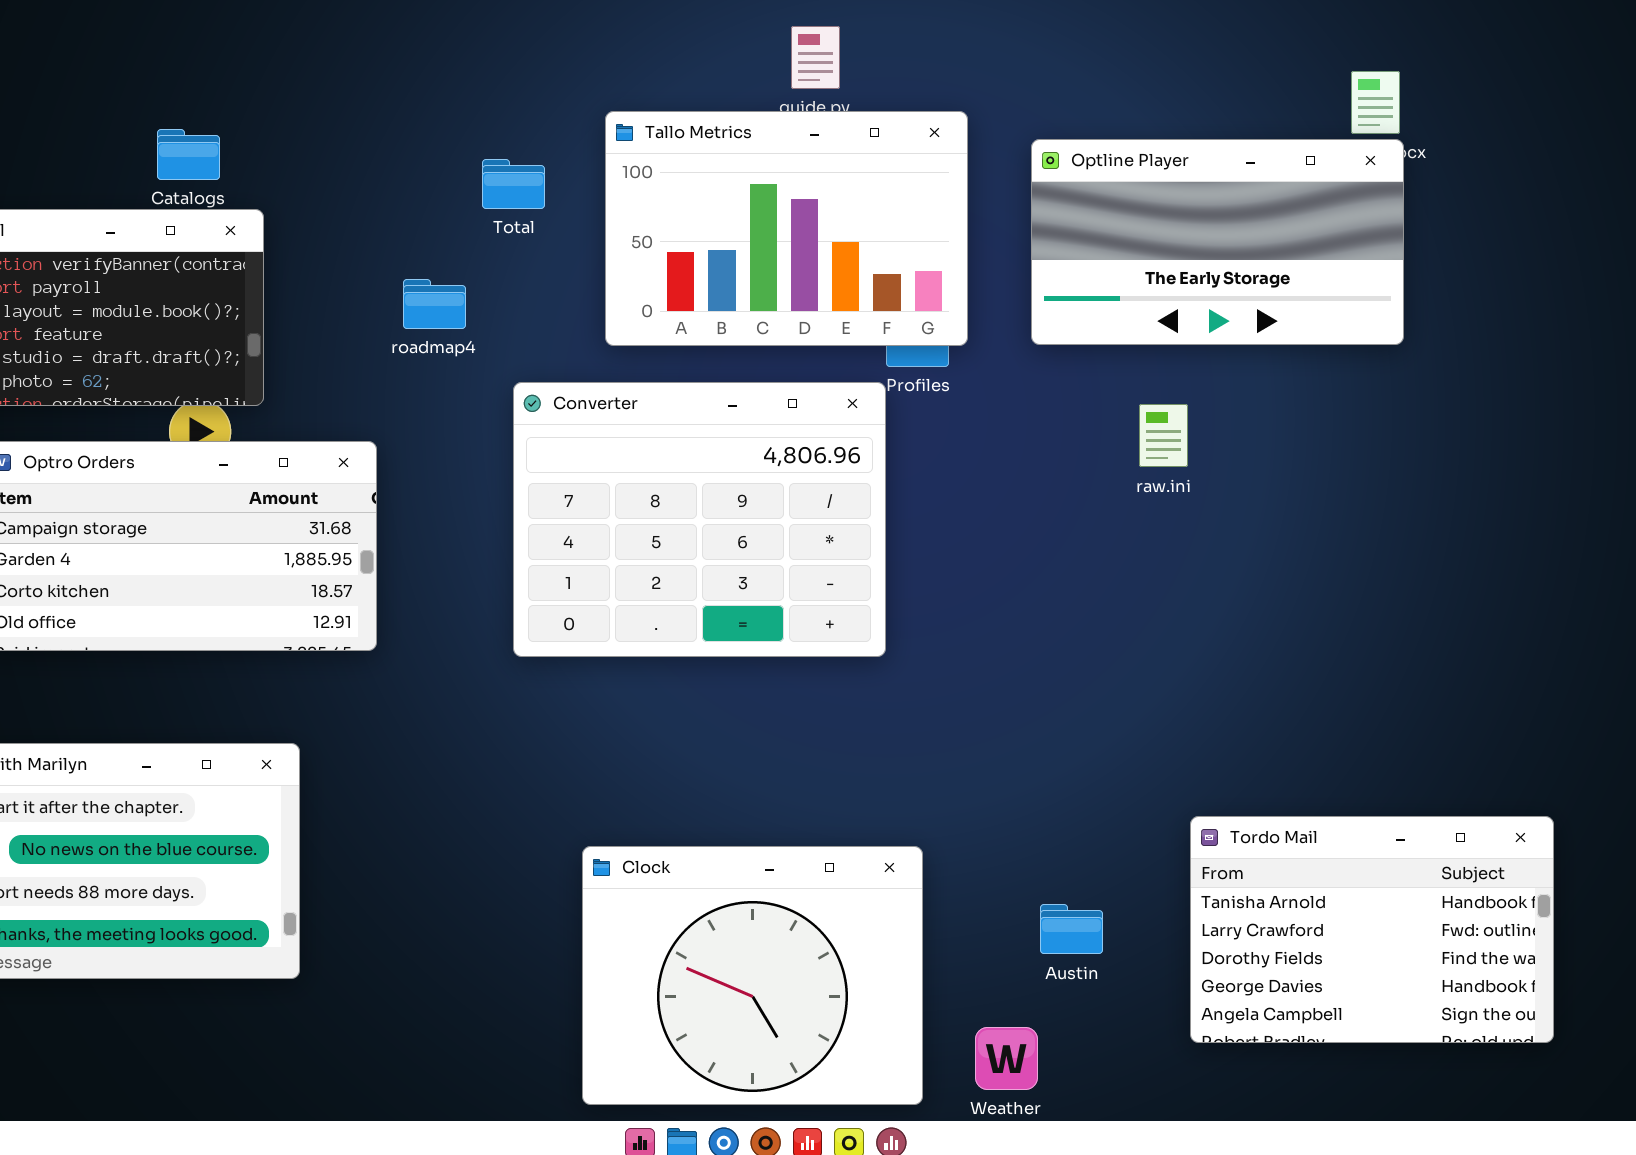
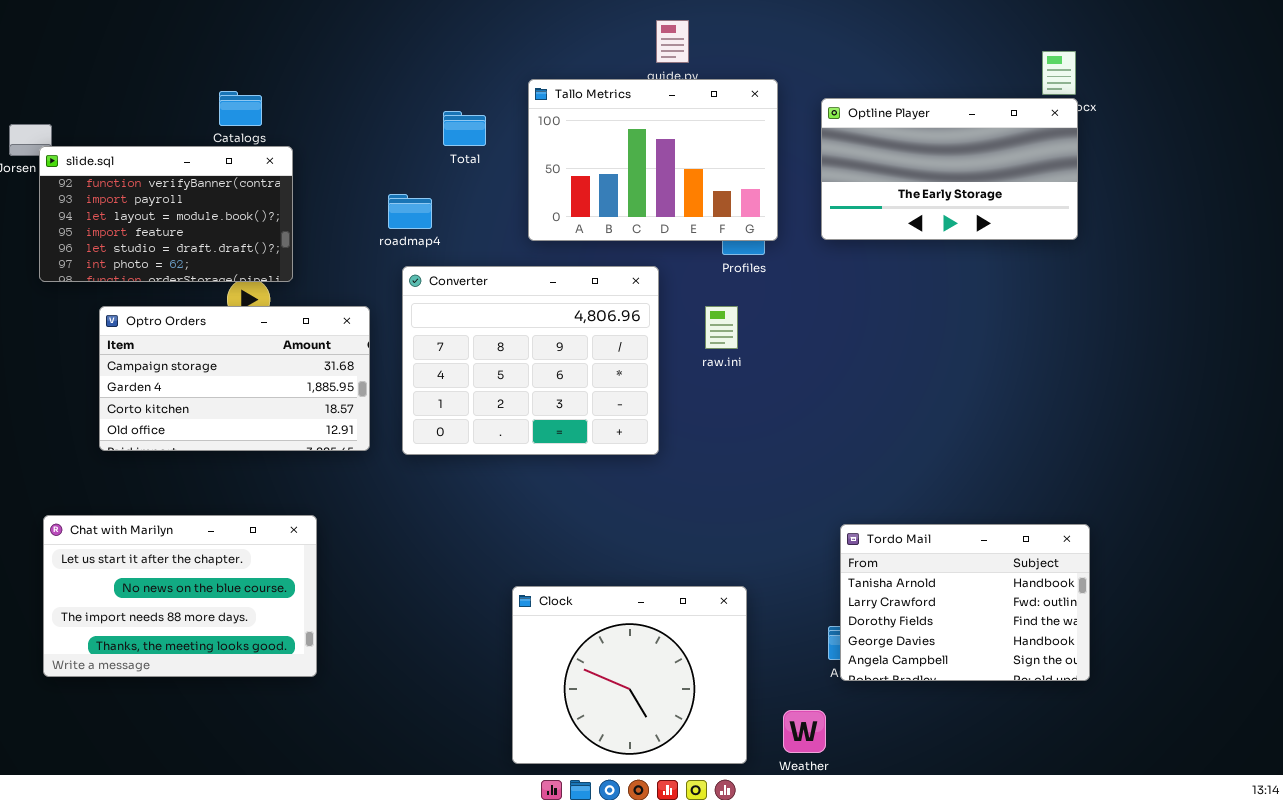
Converter: [513,382,886,657] -> [402,266,659,455], moved
raw.ini: [1139,404,1188,467] -> [705,306,738,349], moved
Tordo Mail: [1190,816,1554,1043] -> [840,524,1090,681], moved

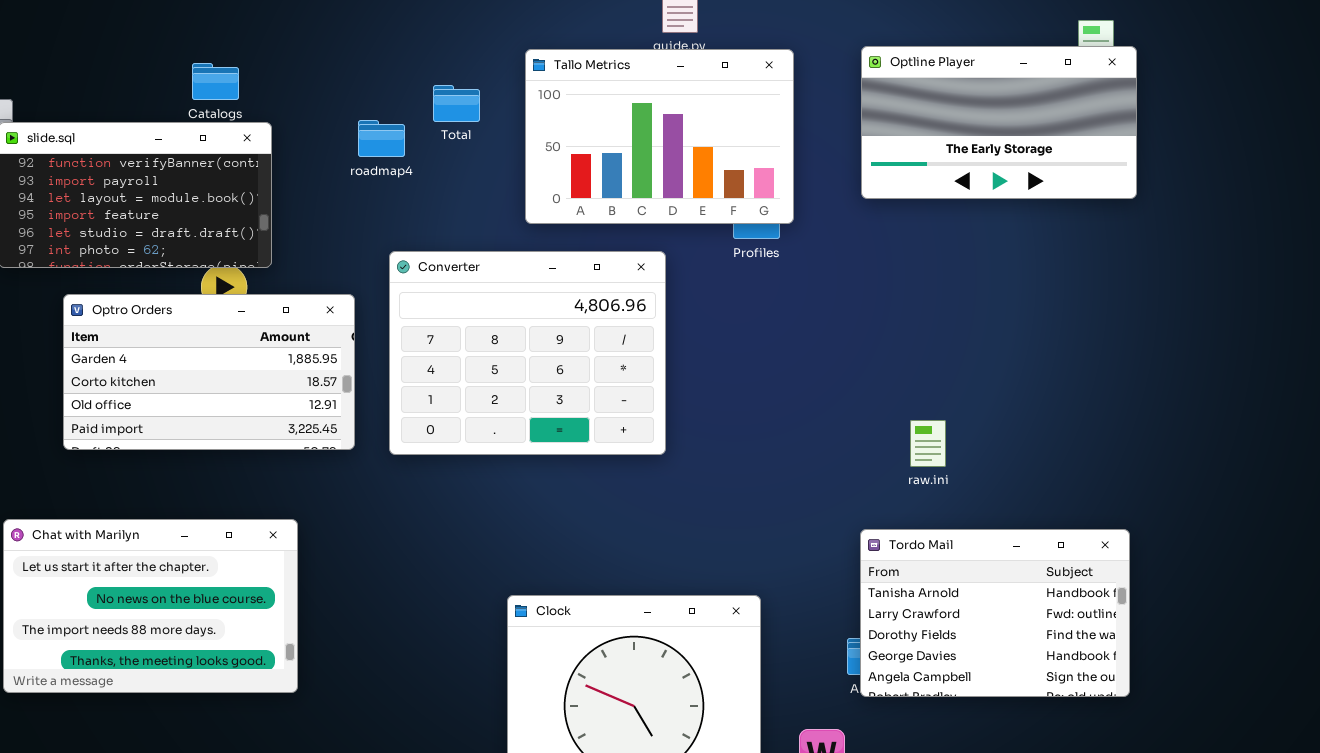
Optline Player: [821,98,1078,240] -> [861,46,1137,199], moved
roadmap4: [388,194,432,229] -> [358,120,405,157], moved
Optro Orders: [99,306,370,451] -> [63,294,355,450], scrolled down 1 row
raw.ini: [705,306,738,349] -> [910,420,946,467], moved

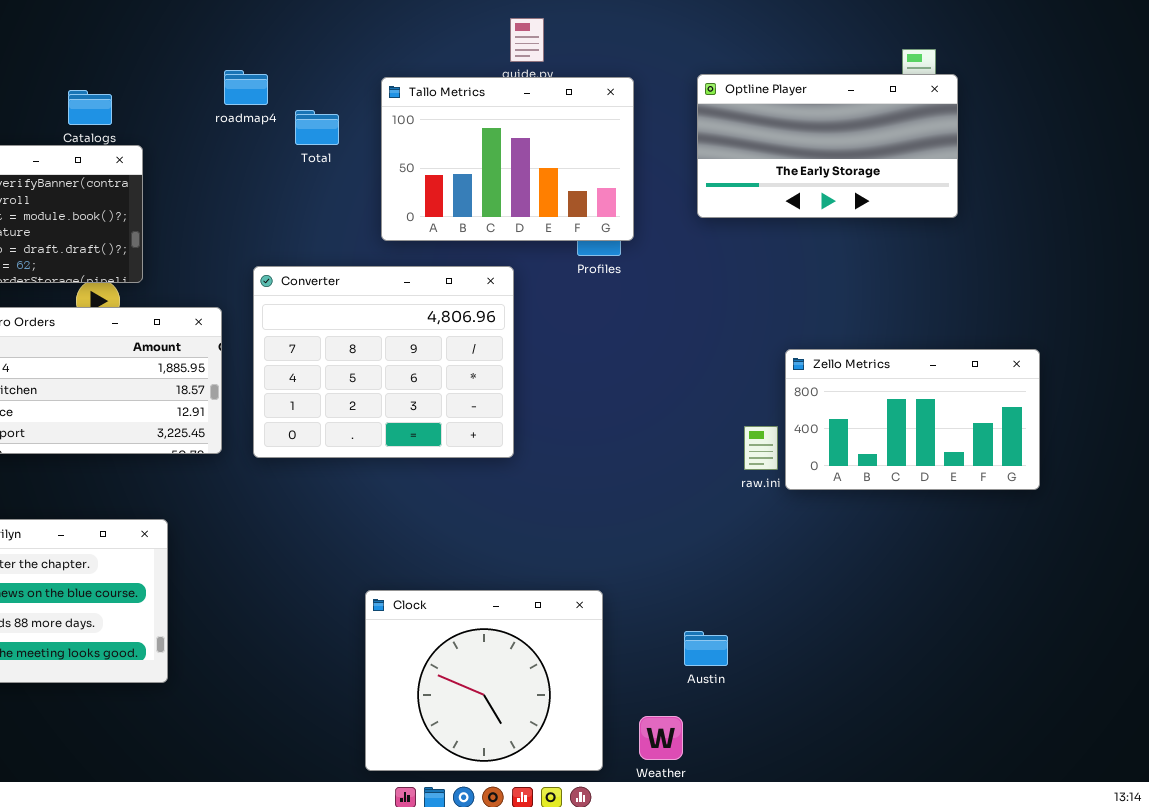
roadmap4: [358,120,405,157] -> [224,70,268,105], moved
Zello Metrics: none -> [785,349,1040,490], opened
Tordo Mail: [860,529,1130,697] -> none, closed

